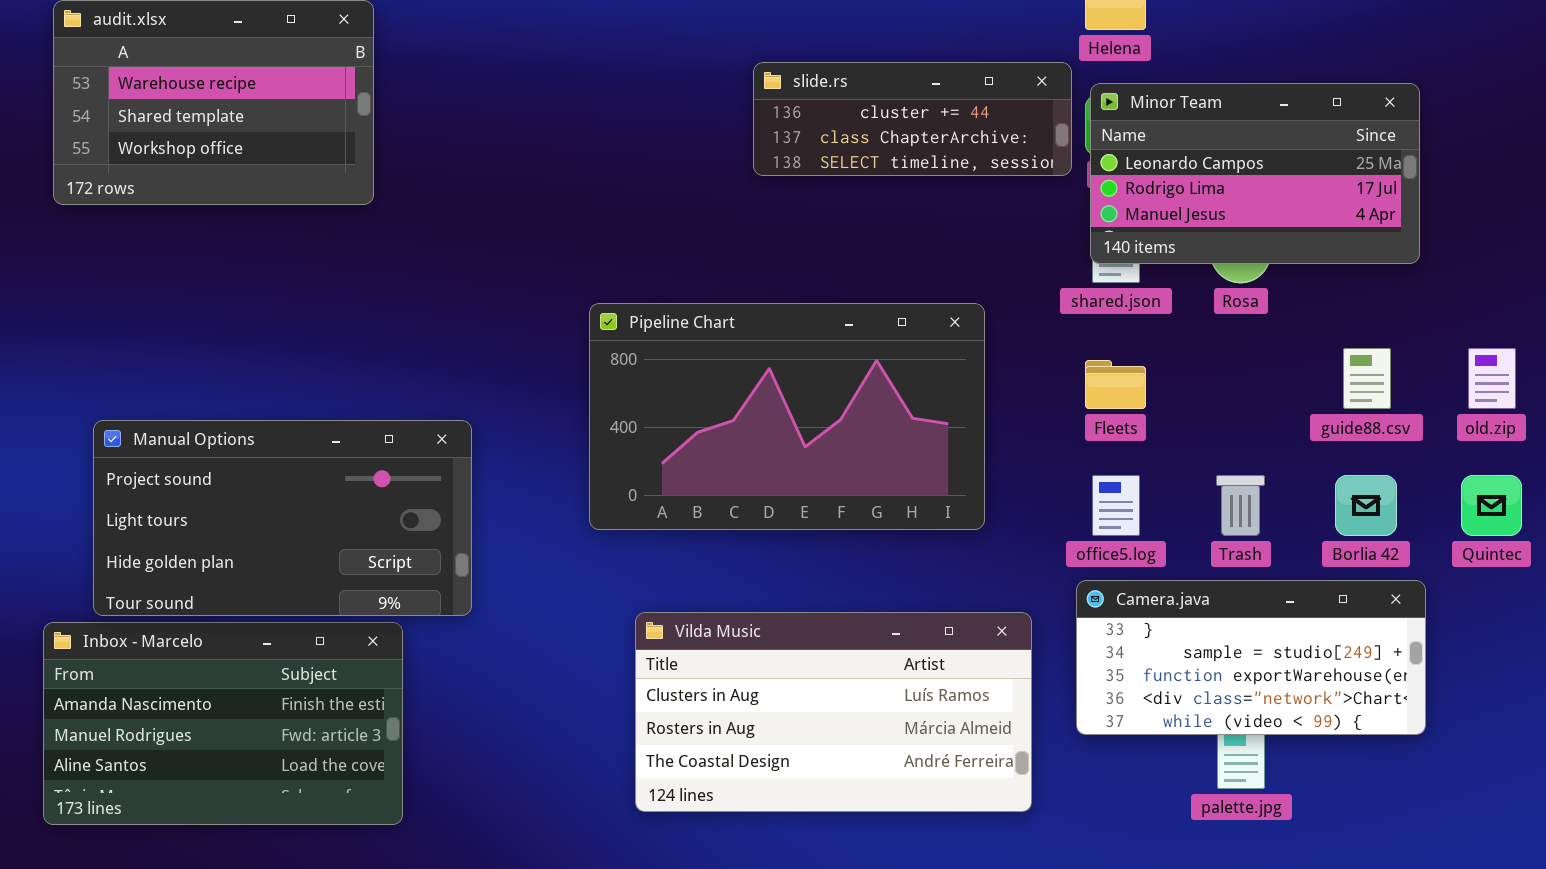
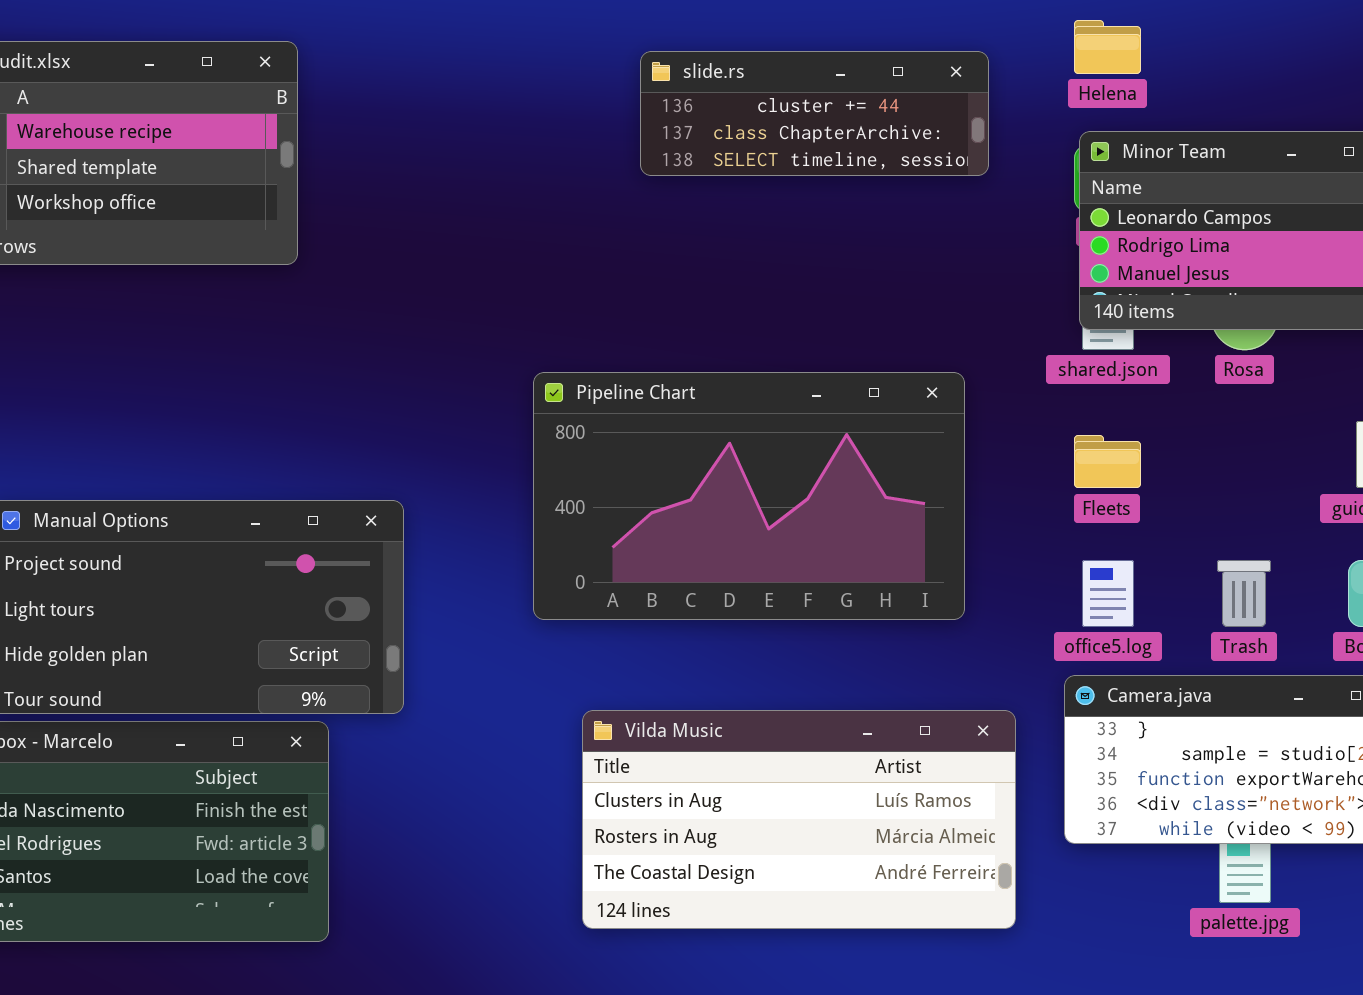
slide.rs: [753,62,1072,176] -> [640,51,989,176], moved

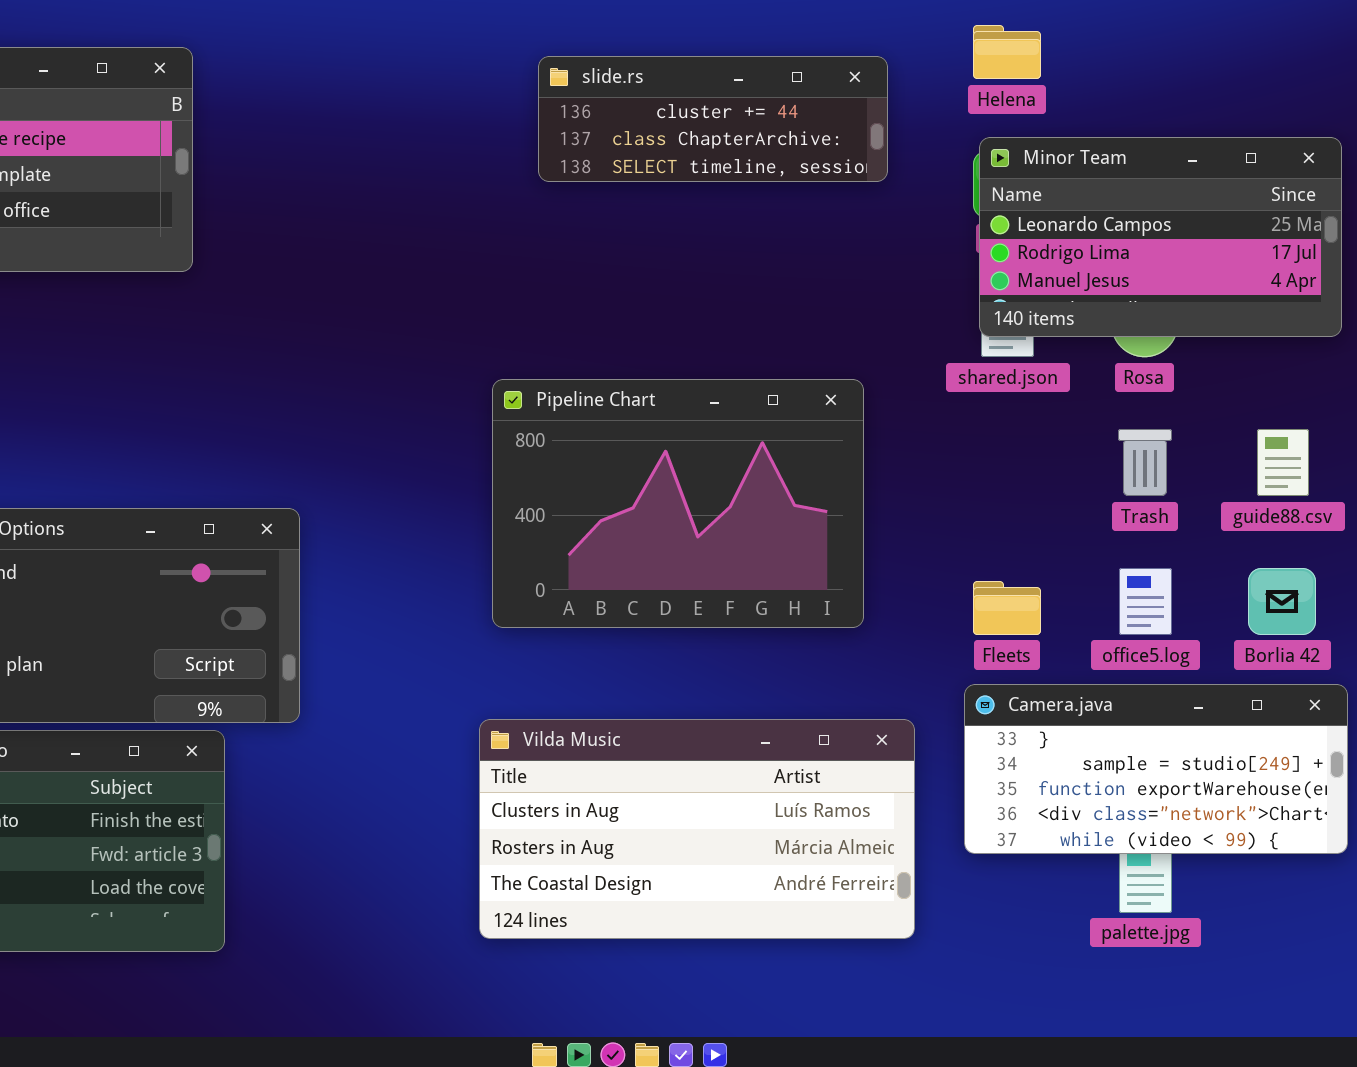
Pipeline Chart: [533,372,965,620] -> [492,379,864,628], resized
Fleets: [1074,435,1141,488] -> [973,581,1041,635], moved
office5.log: [1082,560,1134,627] -> [1119,568,1172,635], moved
Trash: [1217,560,1271,627] -> [1118,429,1172,496], moved

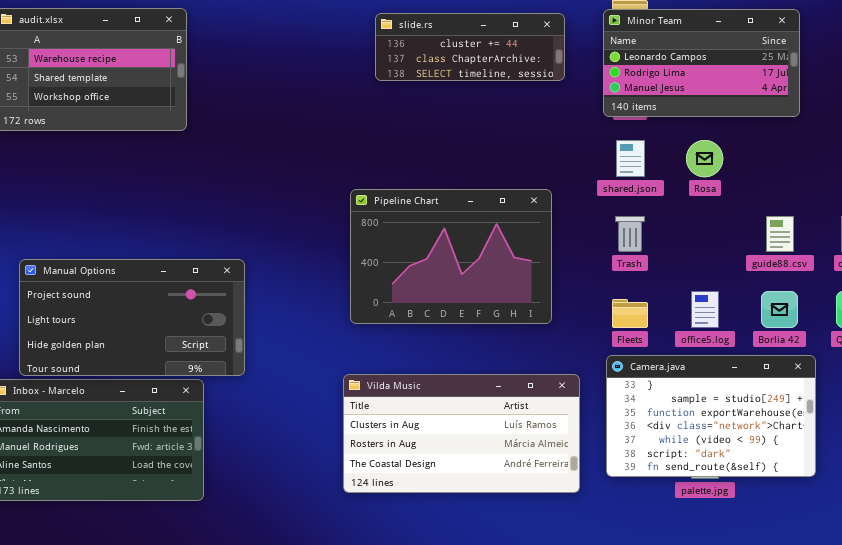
Minor Team: [979,137,1342,337] -> [603,9,800,117], moved
Trash: [1118,429,1172,496] -> [615,216,645,252], moved
Camera.java: [964,684,1348,854] -> [606,355,816,477], resized

